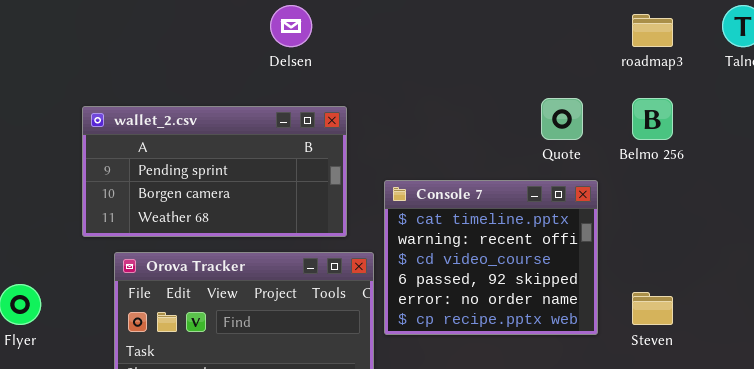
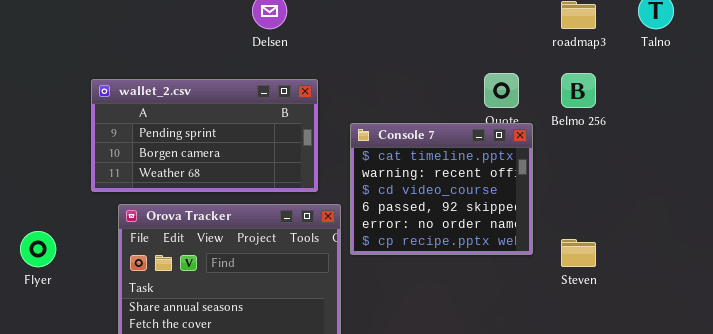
Console 7: [384,180,598,335] -> [350,123,533,255], moved

